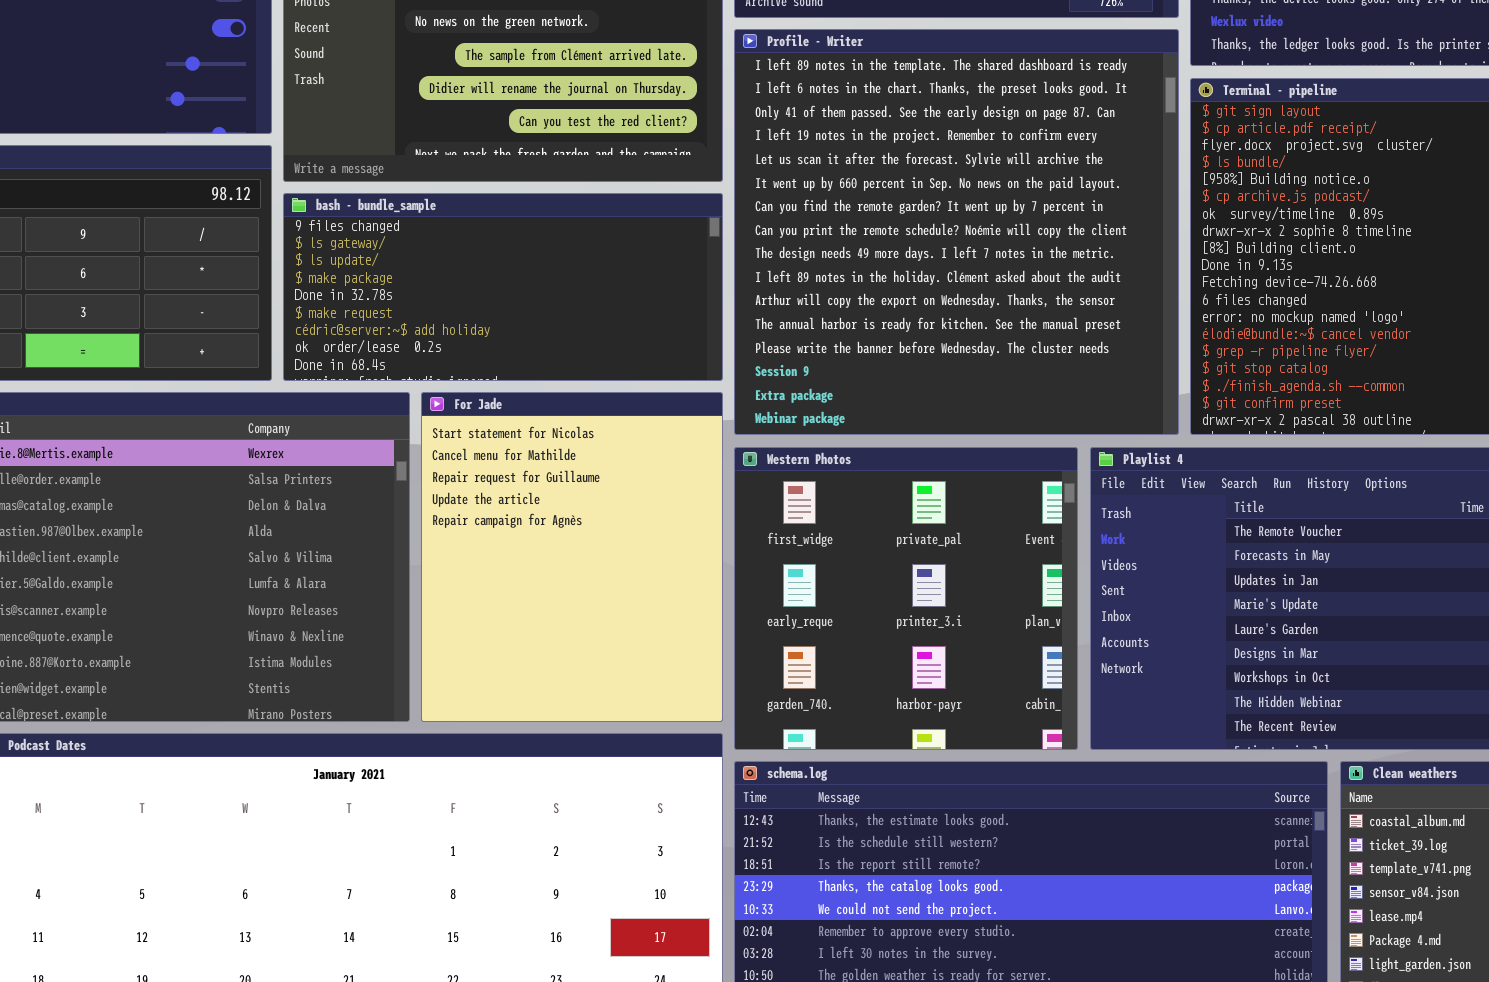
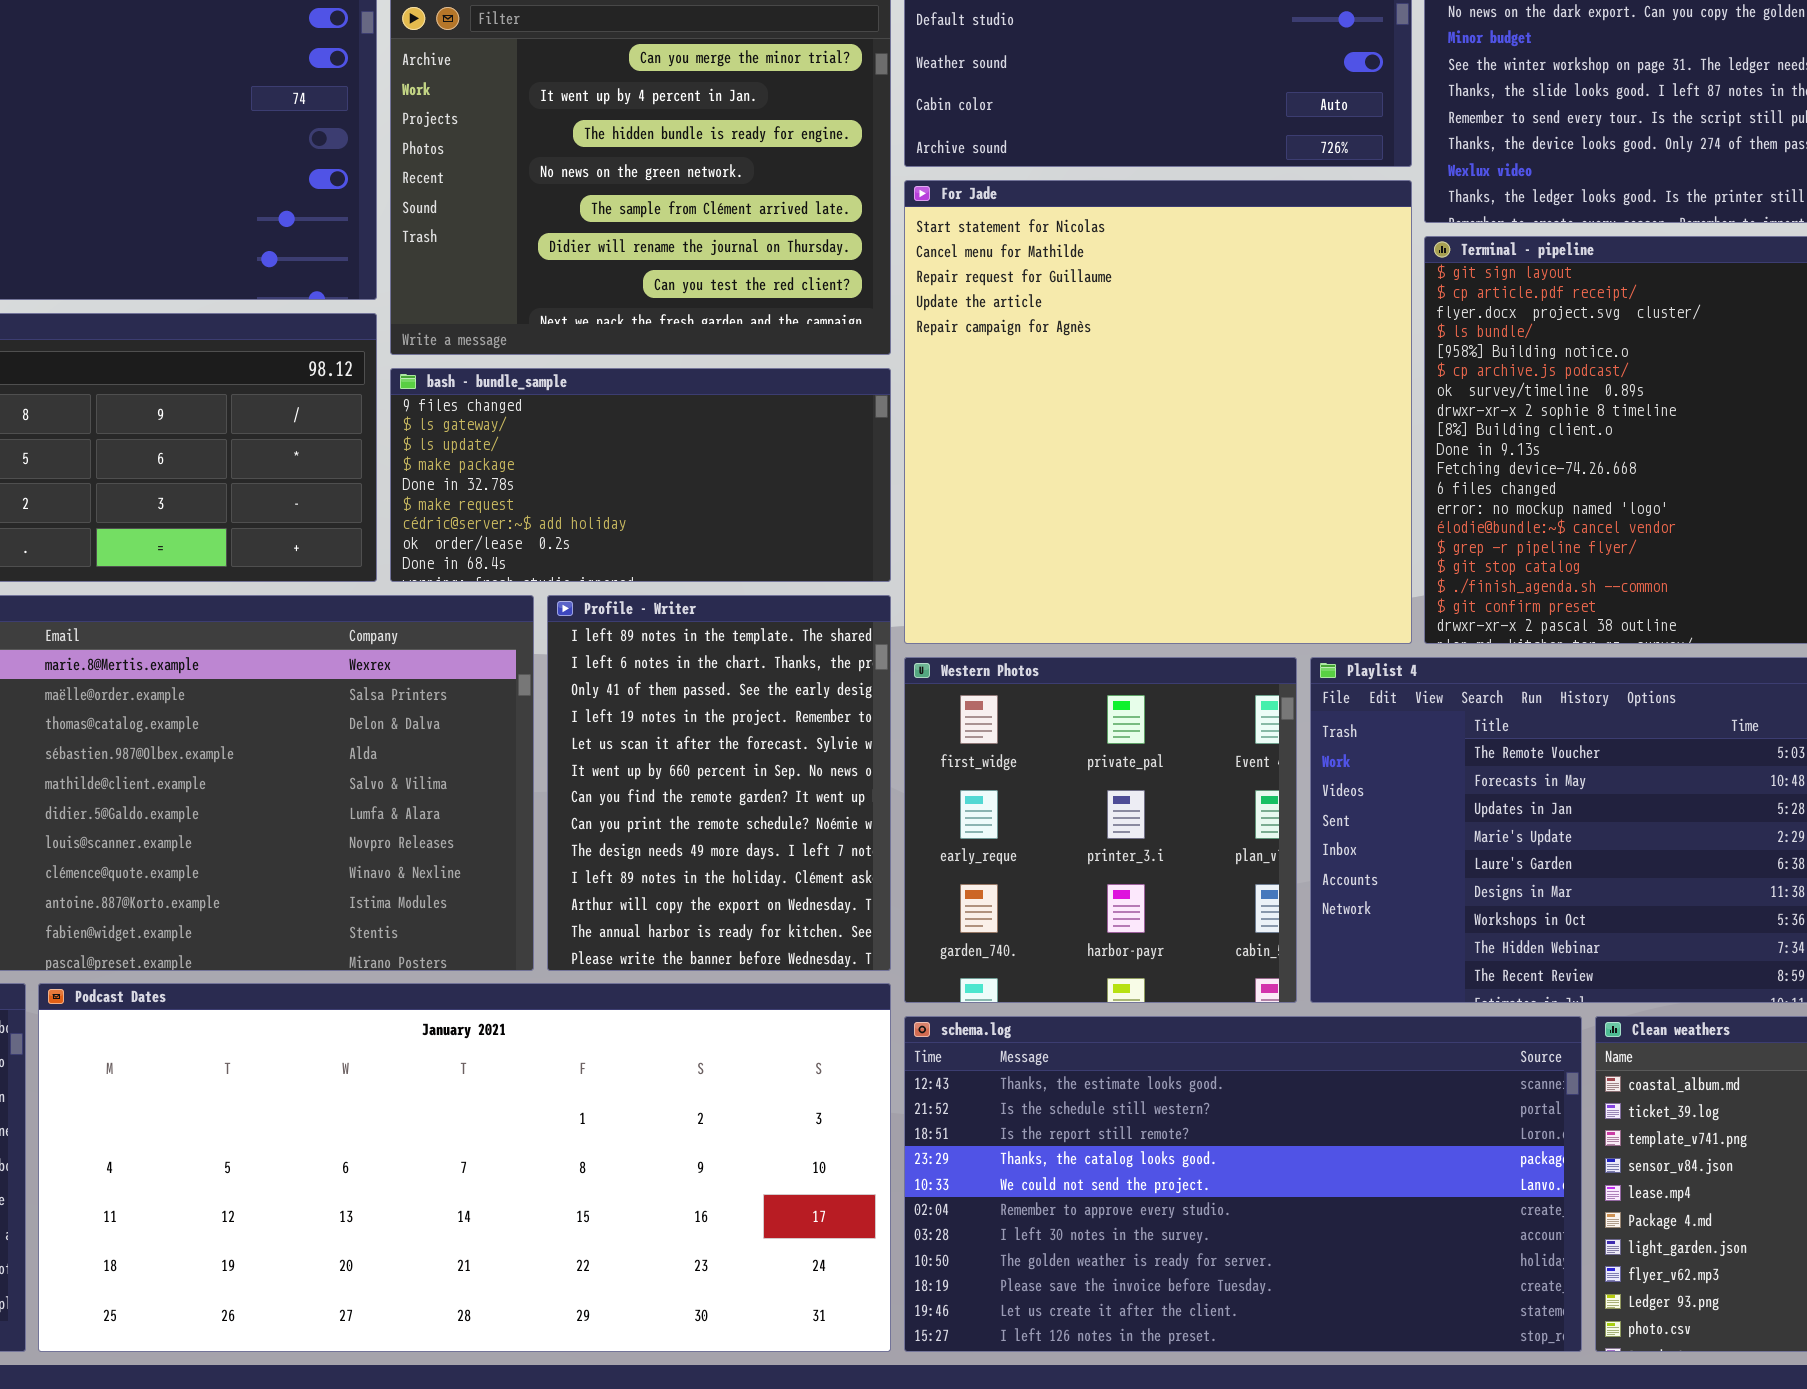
Profile - Writer: [734,29,1179,435] -> [547,595,891,971], moved, resized
For Jade: [421,392,723,722] -> [904,180,1412,644], moved, resized

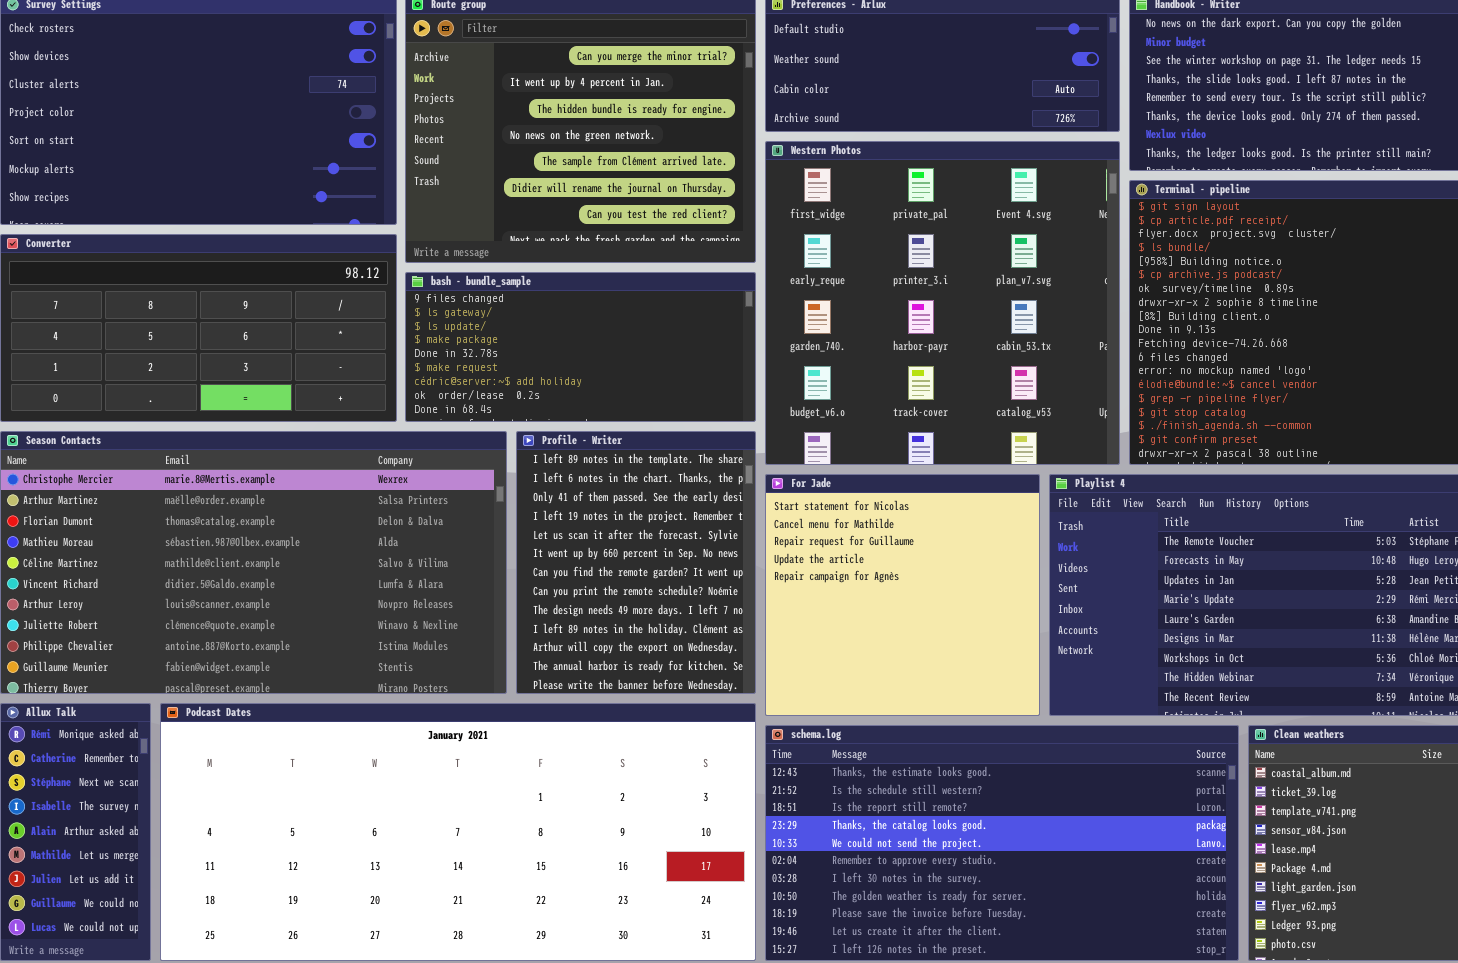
For Jade: [904,180,1412,644] -> [765,474,1040,716], moved, resized
Western Photos: [904,657,1297,1003] -> [765,141,1120,465], moved, resized

